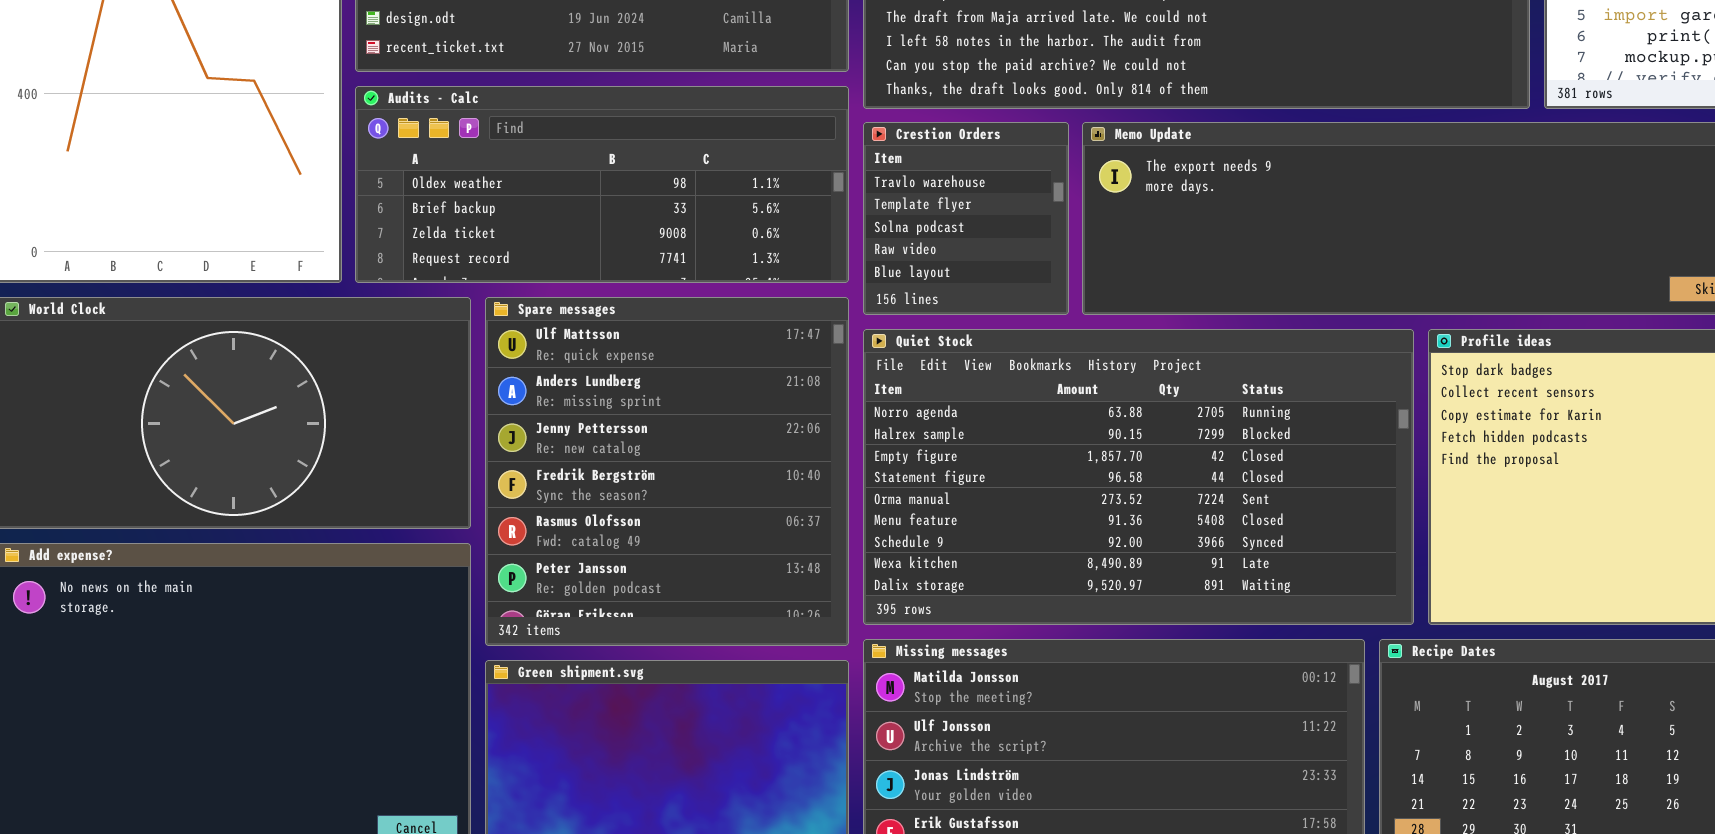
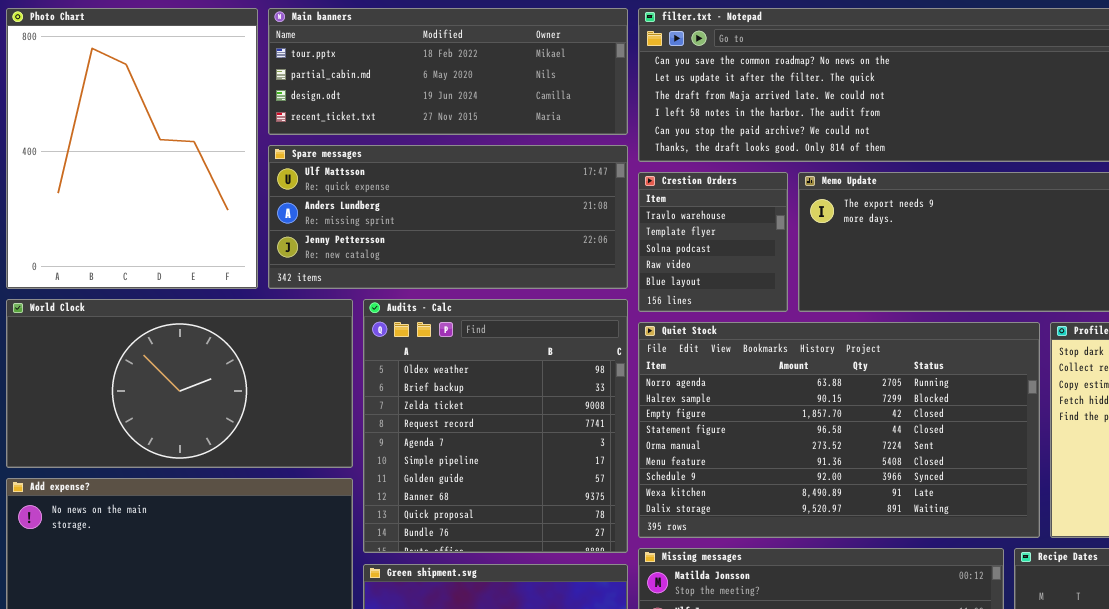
Audits - Calc: [355,86,849,283] -> [363,299,628,553], moved, resized
Spare messages: [485,297,849,646] -> [268,145,628,289], moved, resized

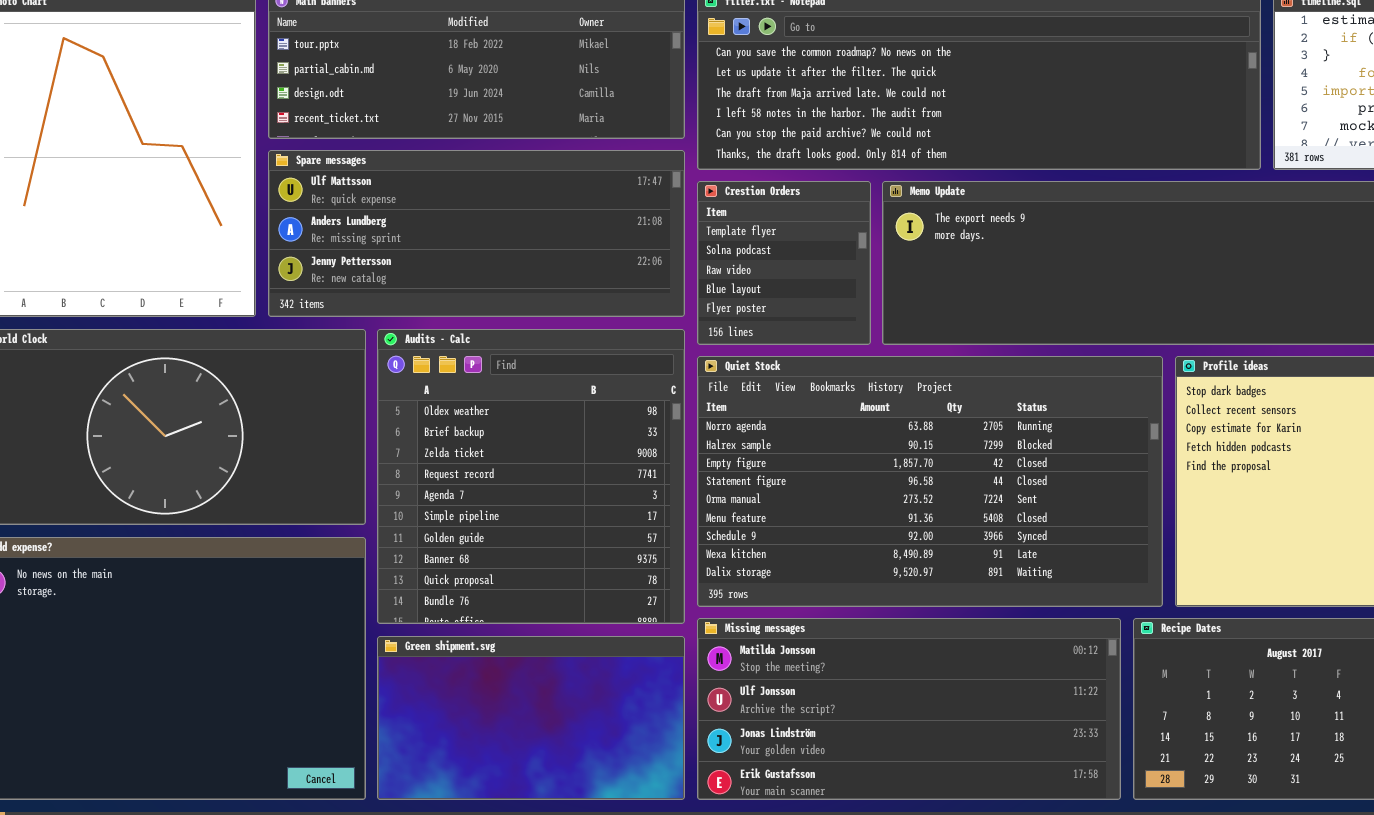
Crestion Orders: [638,172,788,312] -> [697,181,871,345], scrolled down 1 row

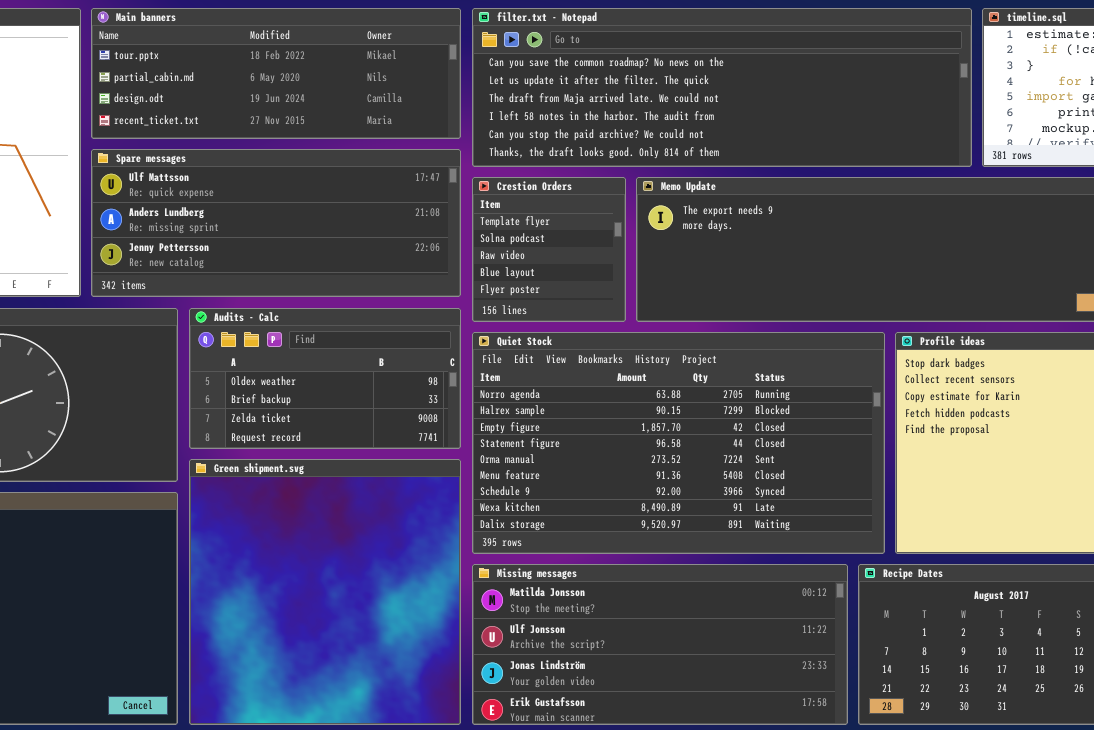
Audits - Calc: [377,329,685,624] -> [189,308,461,449], resized
Green shipment.svg: [377,636,685,800] -> [189,459,461,725], resized

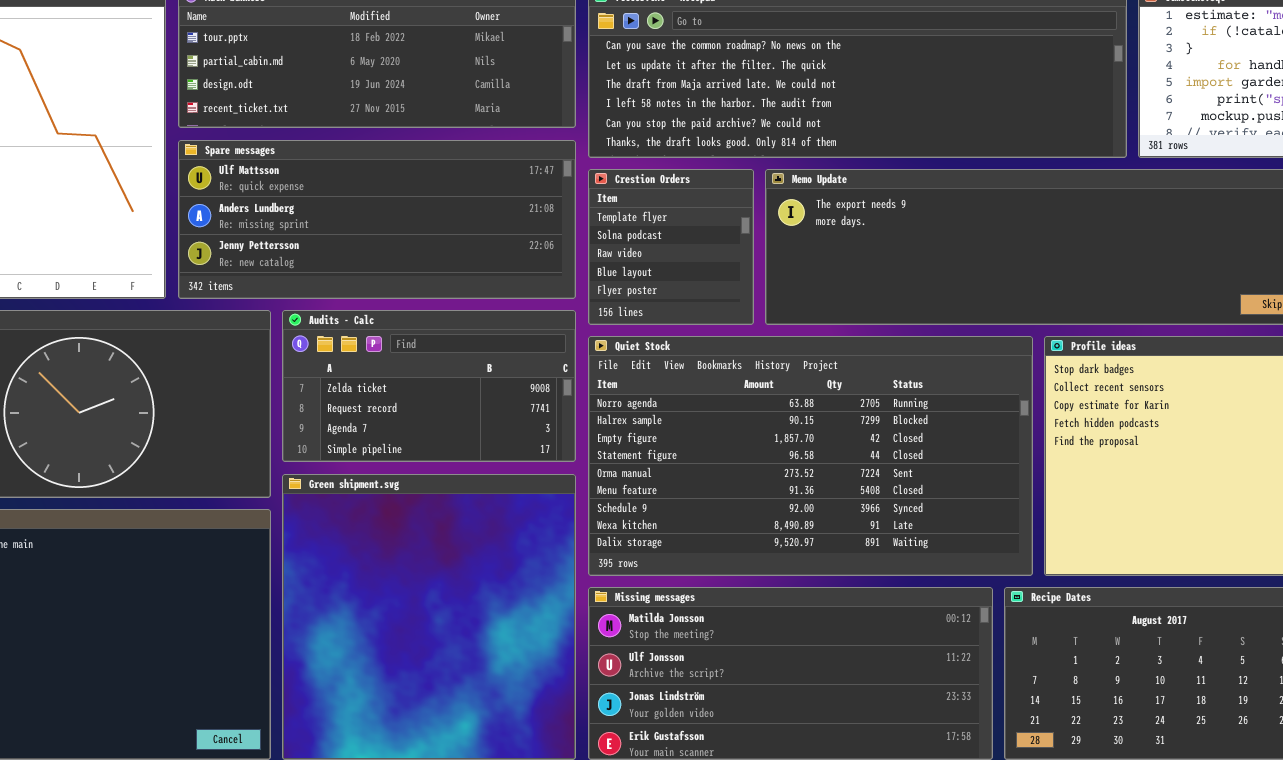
Audits - Calc: [189,308,461,449] -> [282,310,576,462], scrolled down 2 rows

